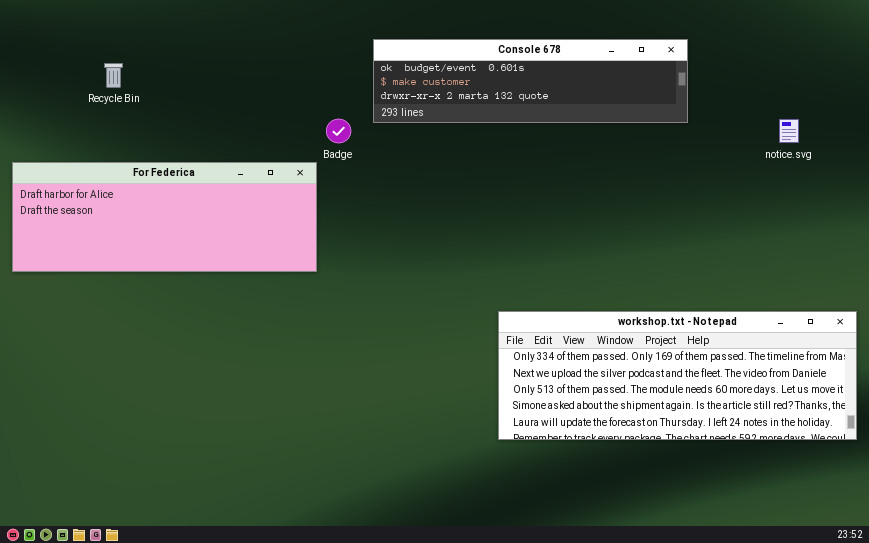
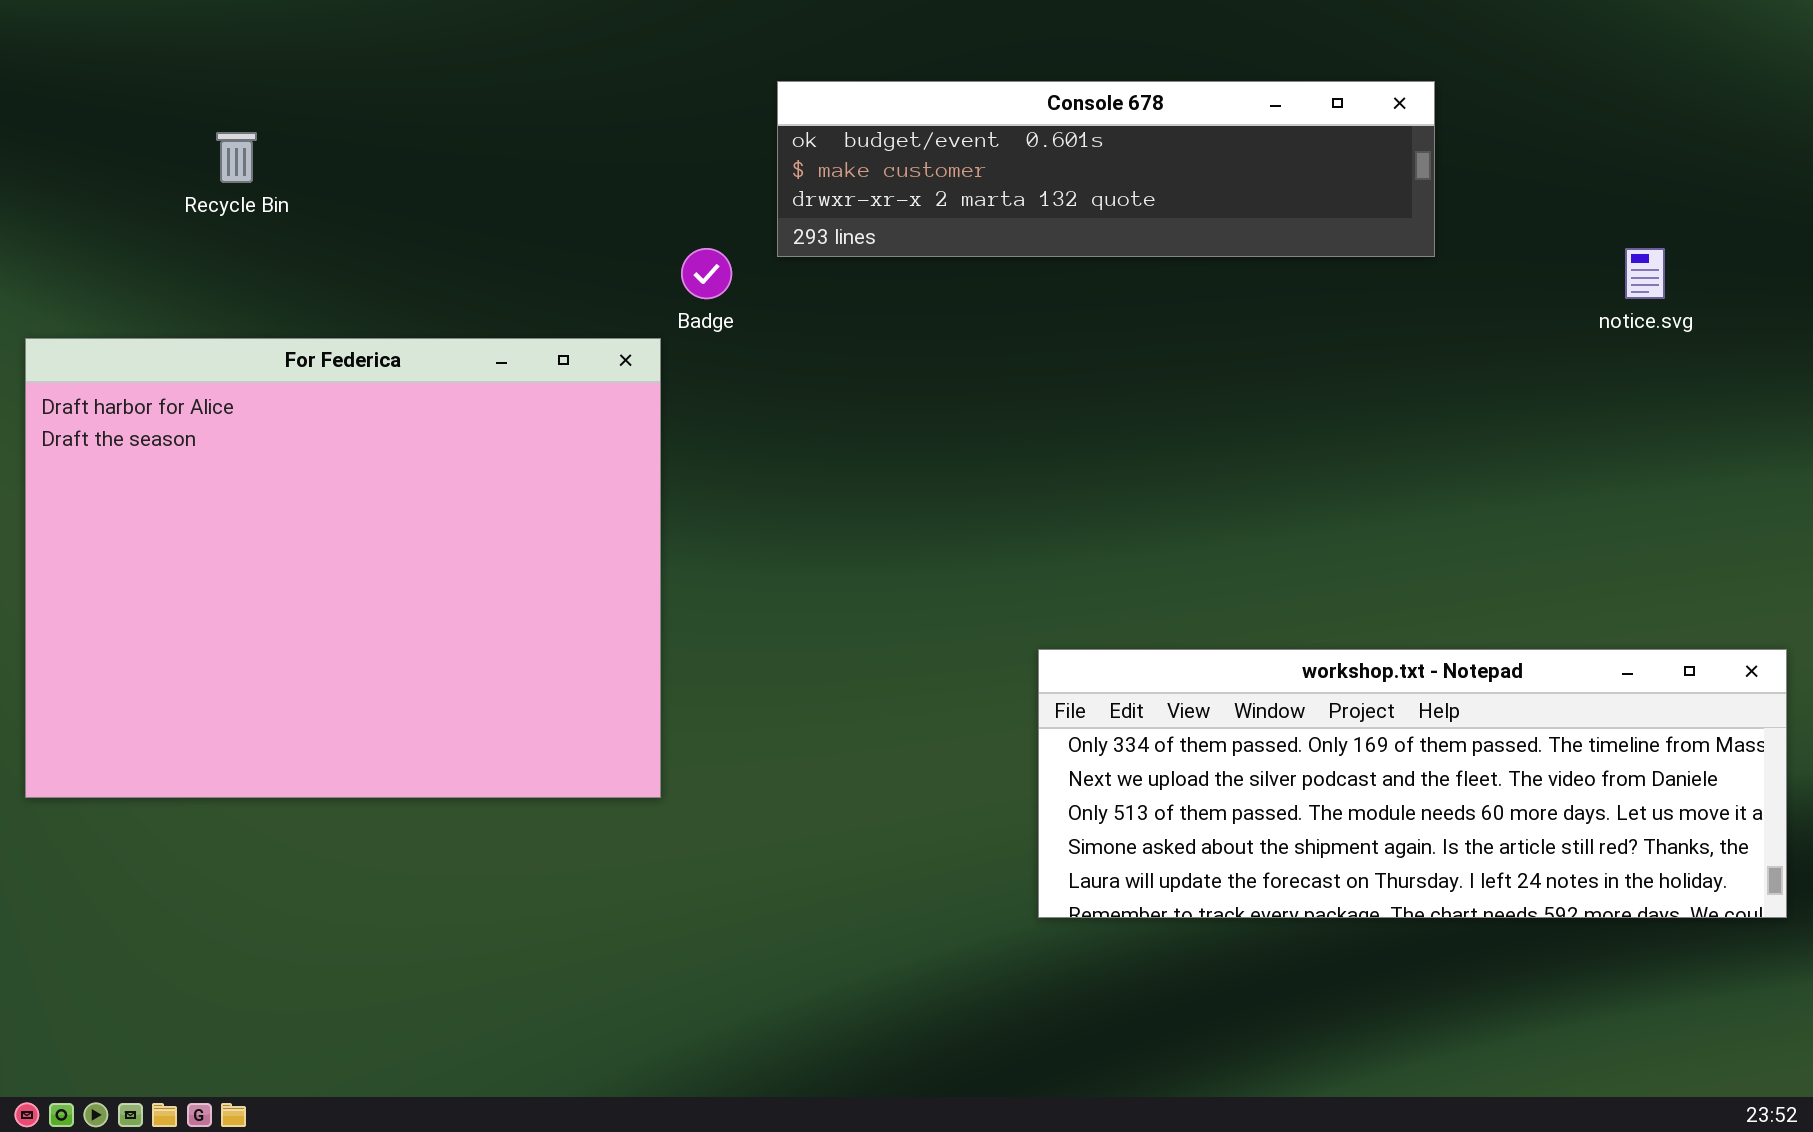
For Federica: [12,162,317,272] -> [25,338,661,798], resized

